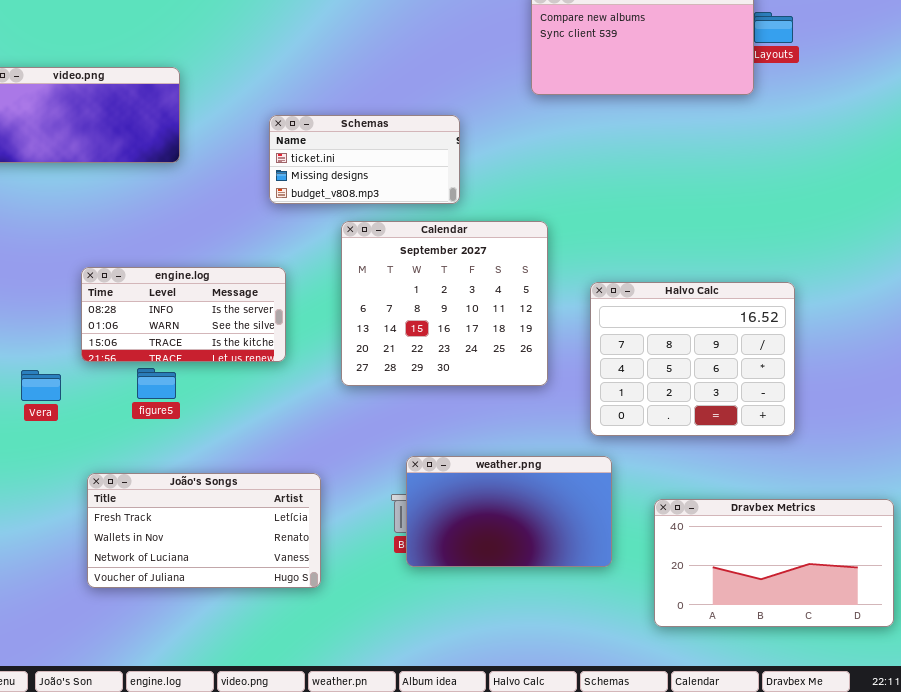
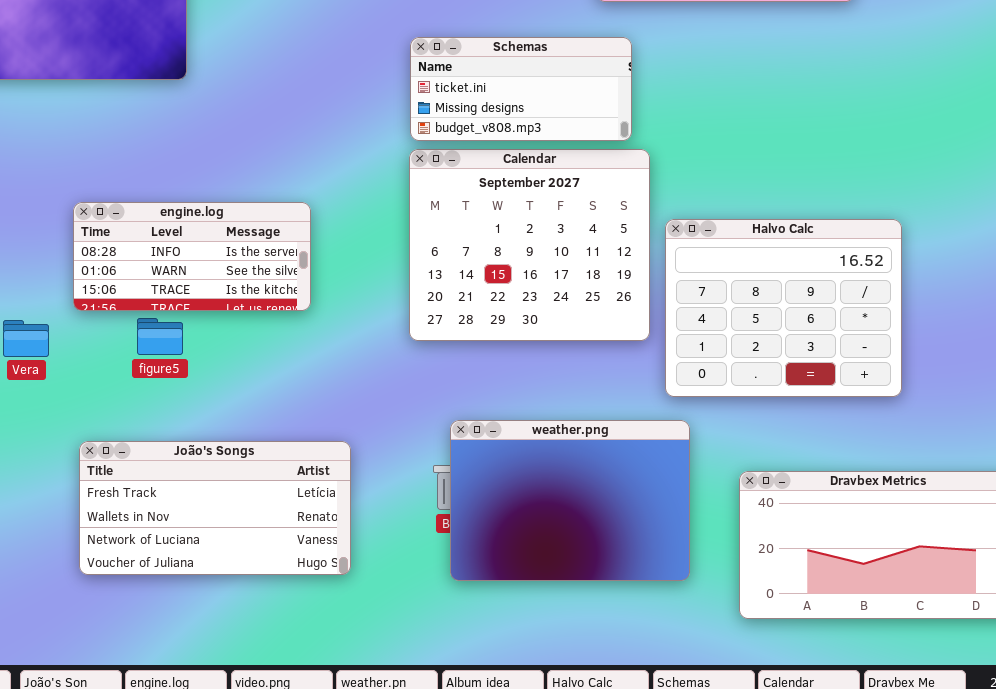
Schemas: [269,115,460,204] -> [410,37,632,141], moved
Calendar: [341,221,548,386] -> [409,149,650,341], moved
weather.png: [406,456,612,567] -> [450,420,690,581], resized

